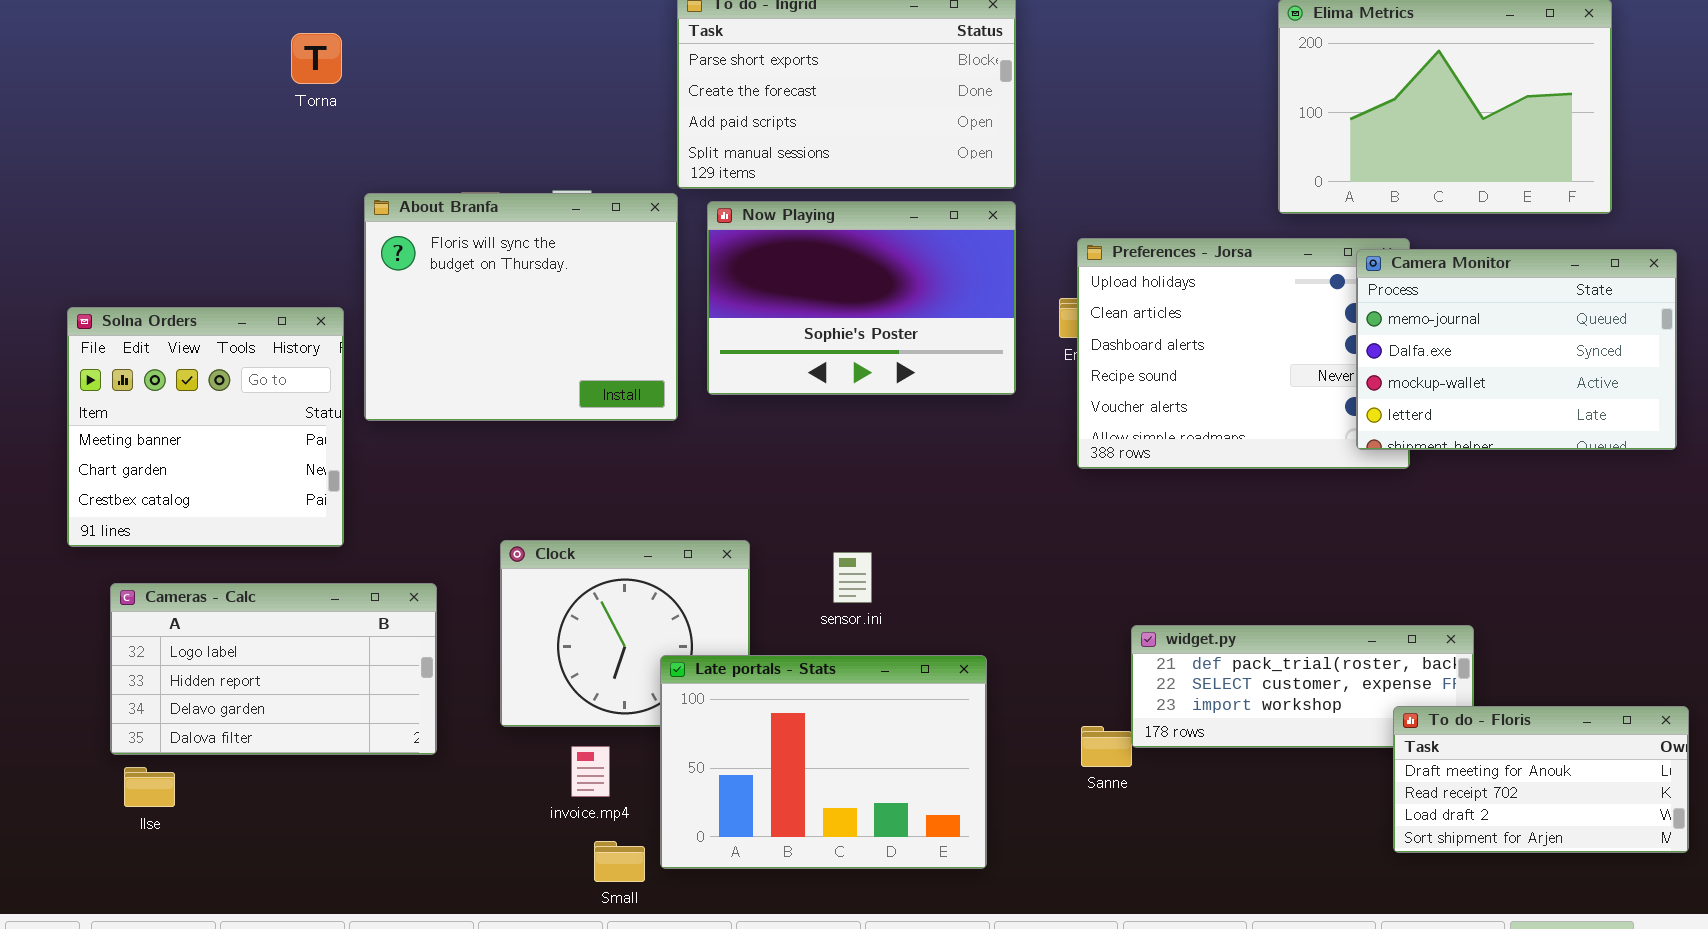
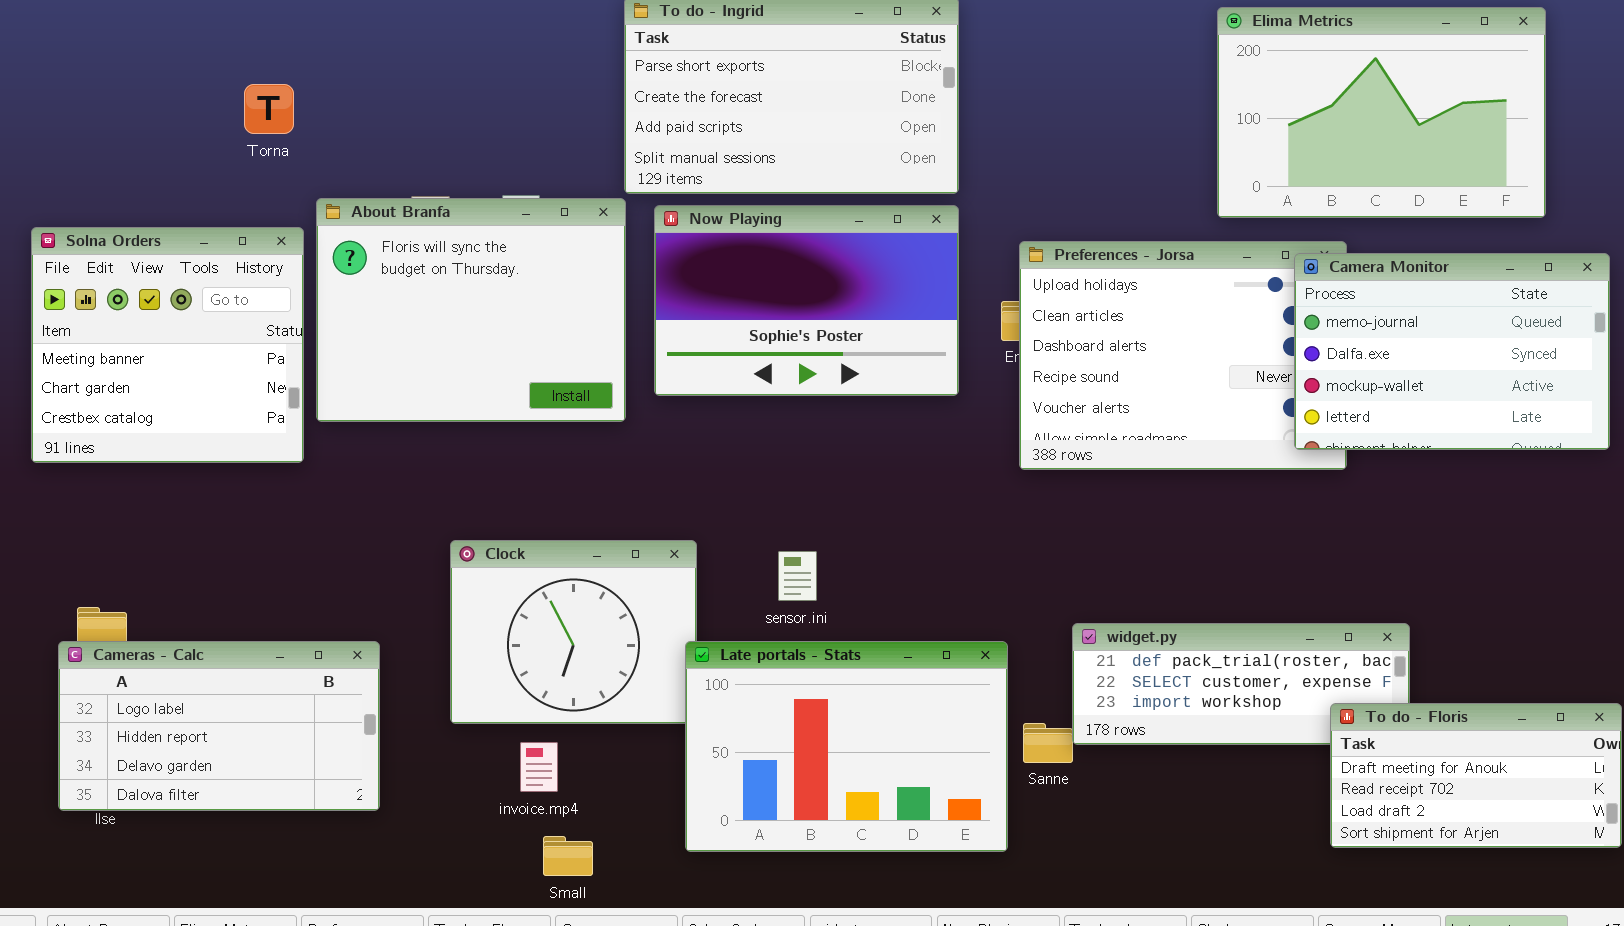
Torna: [291,33,342,84] -> [244,84,294,134], moved
Solna Orders: [67,307,344,547] -> [31,227,304,463], moved
Cameras - Calc: [110,583,437,755] -> [58,641,380,811], moved
Late portals - Stats: [660,655,987,869] -> [685,641,1008,852], moved

